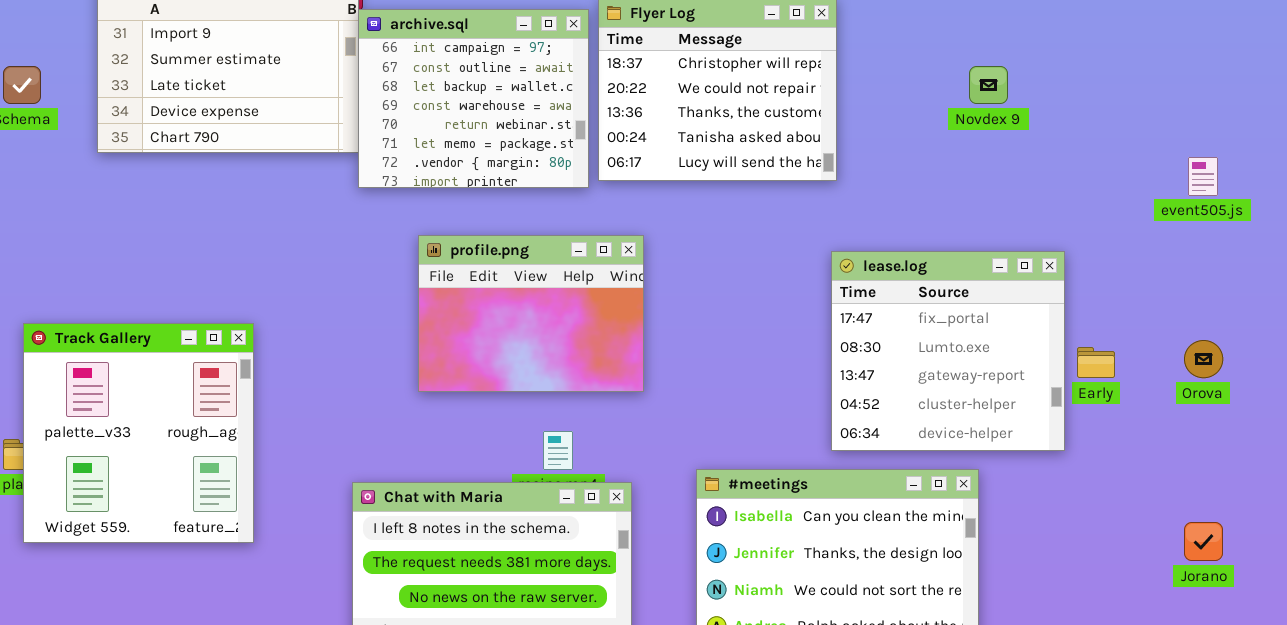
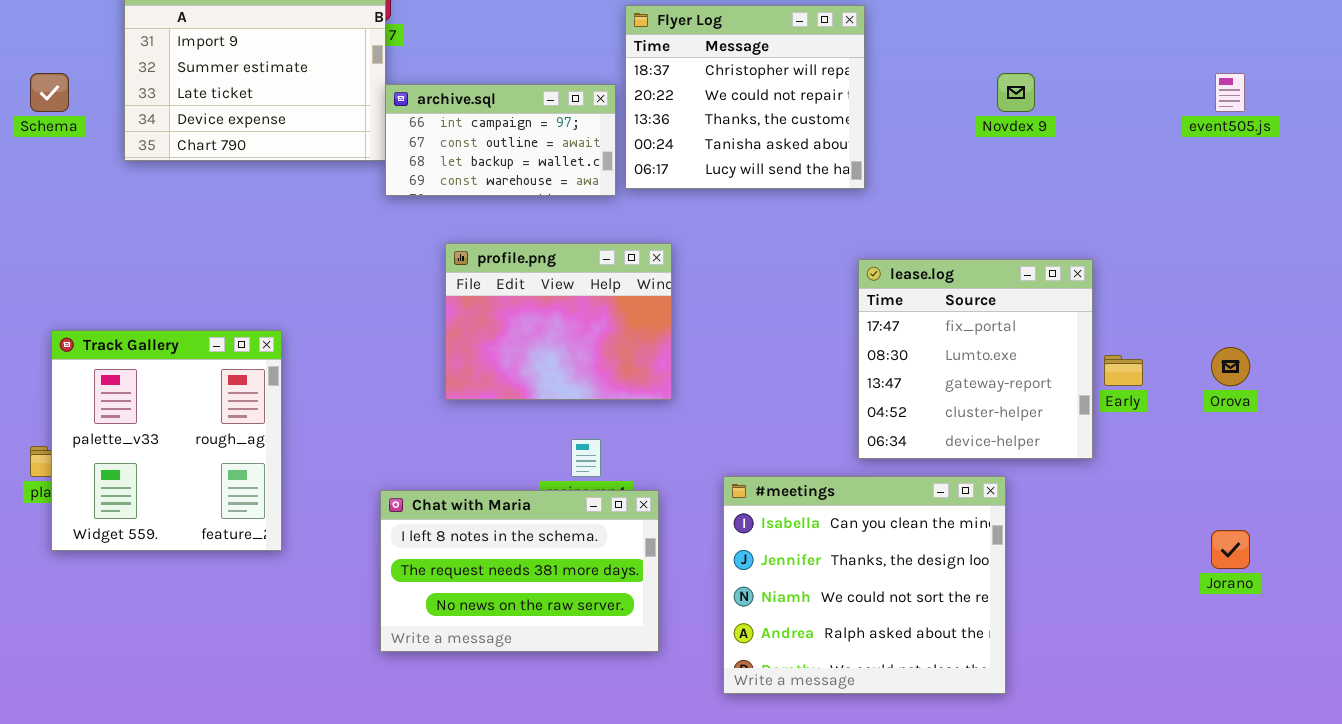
archive.sql: [358,9,589,188] -> [385,84,616,196], resized
event505.js: [1188,157,1218,196] -> [1215,73,1245,112], moved

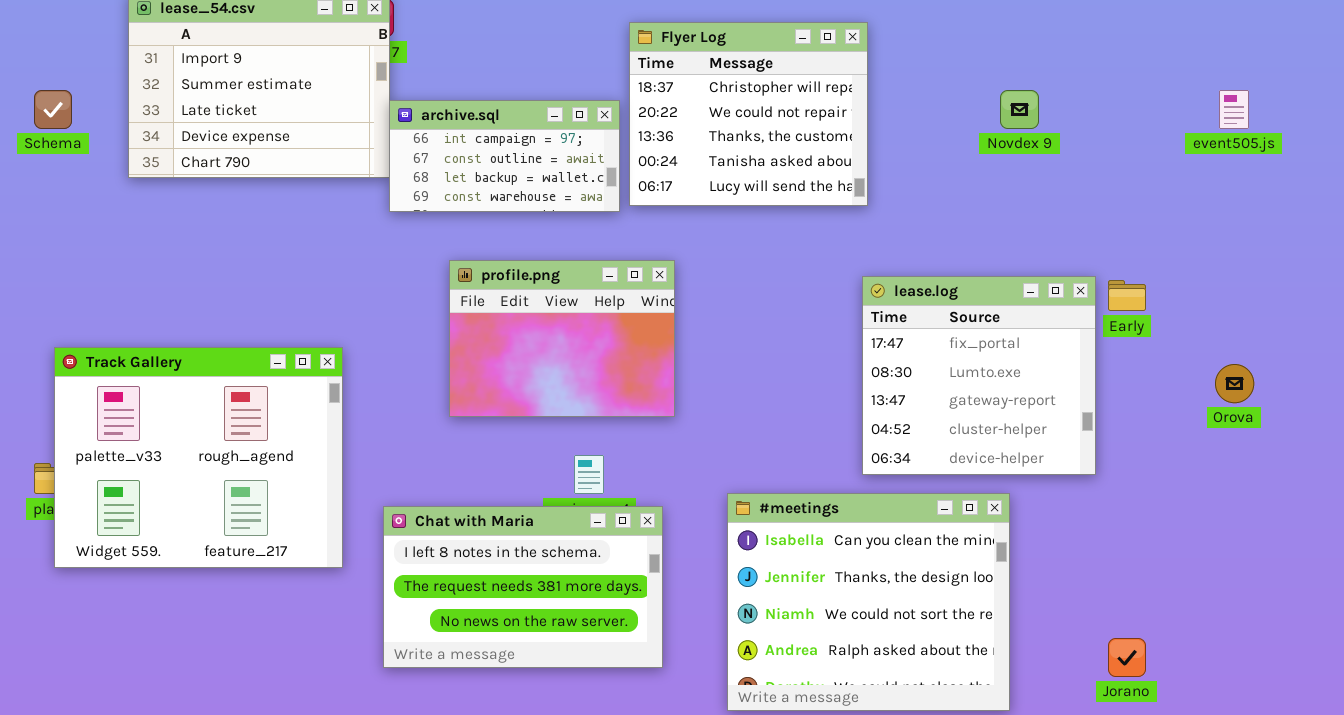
Track Gallery: [51,330,282,551] -> [54,347,343,568], resized
Early: [1104,355,1143,386] -> [1108,280,1146,311], moved
Jorano: [1211,530,1250,569] -> [1108,638,1146,677], moved

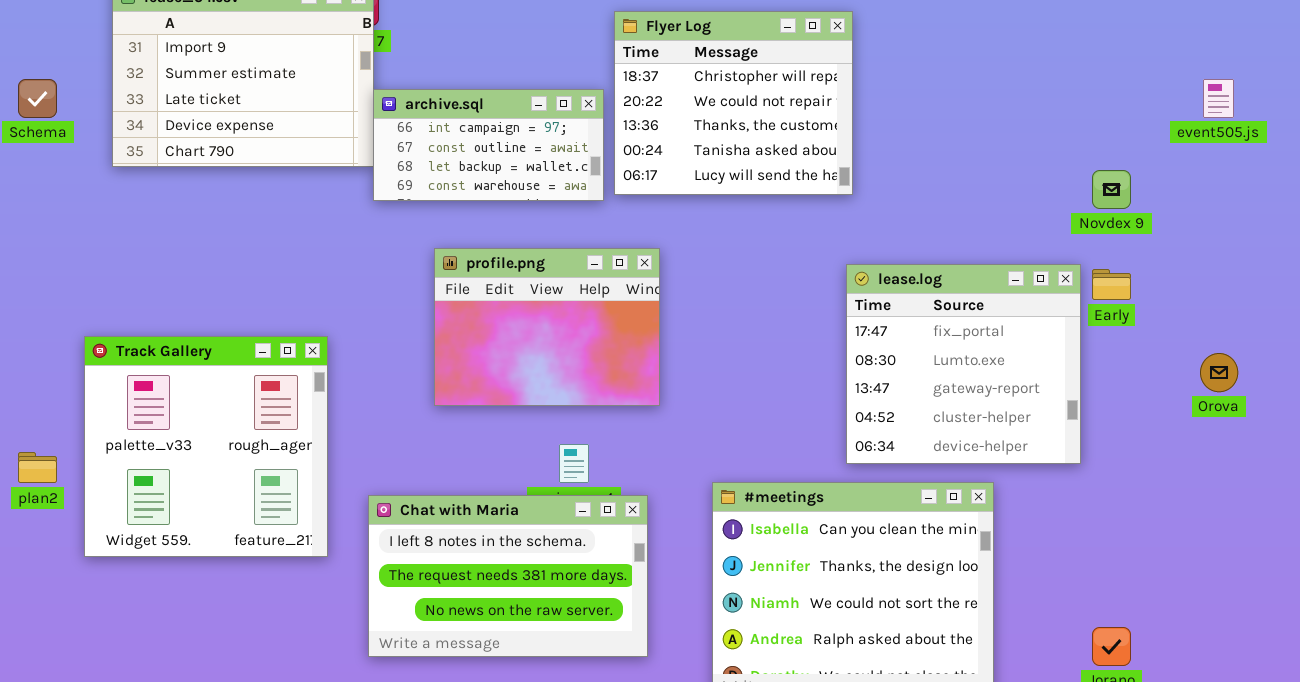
Novdex 9: [1000,90,1039,129] -> [1092,170,1131,209], moved
Track Gallery: [54,347,343,568] -> [84,336,328,557], resized

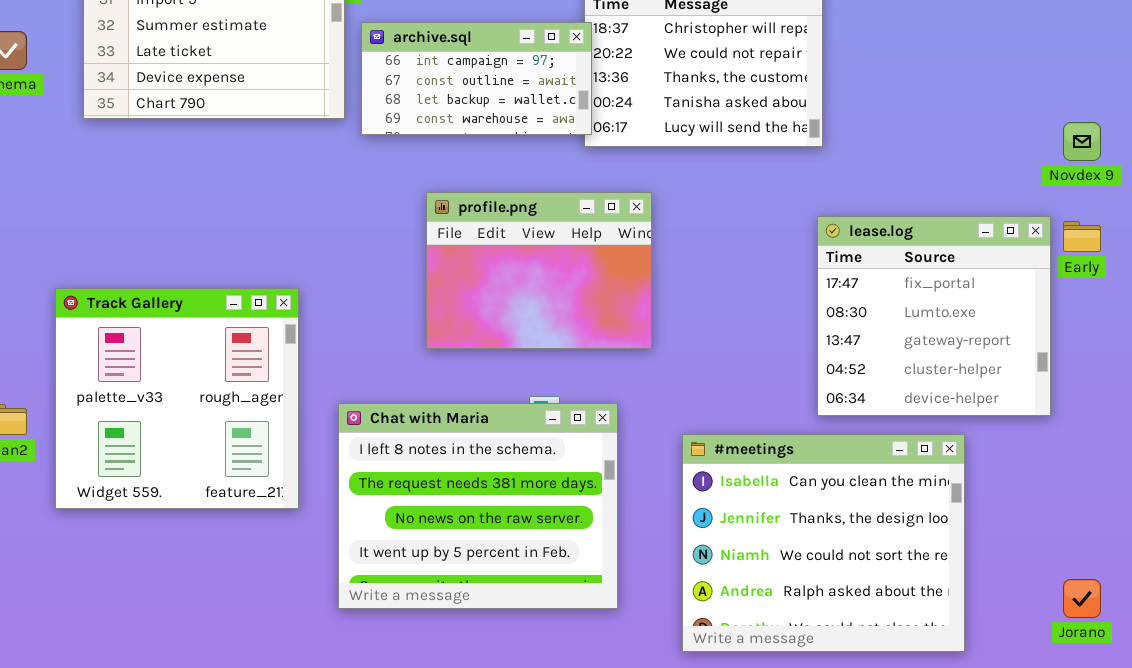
archive.sql: [373,89,604,201] -> [361,22,592,135], moved
profile.png: [434,248,660,406] -> [426,192,652,349], moved
Chat with Maria: [368,495,648,657] -> [338,403,618,609], resized

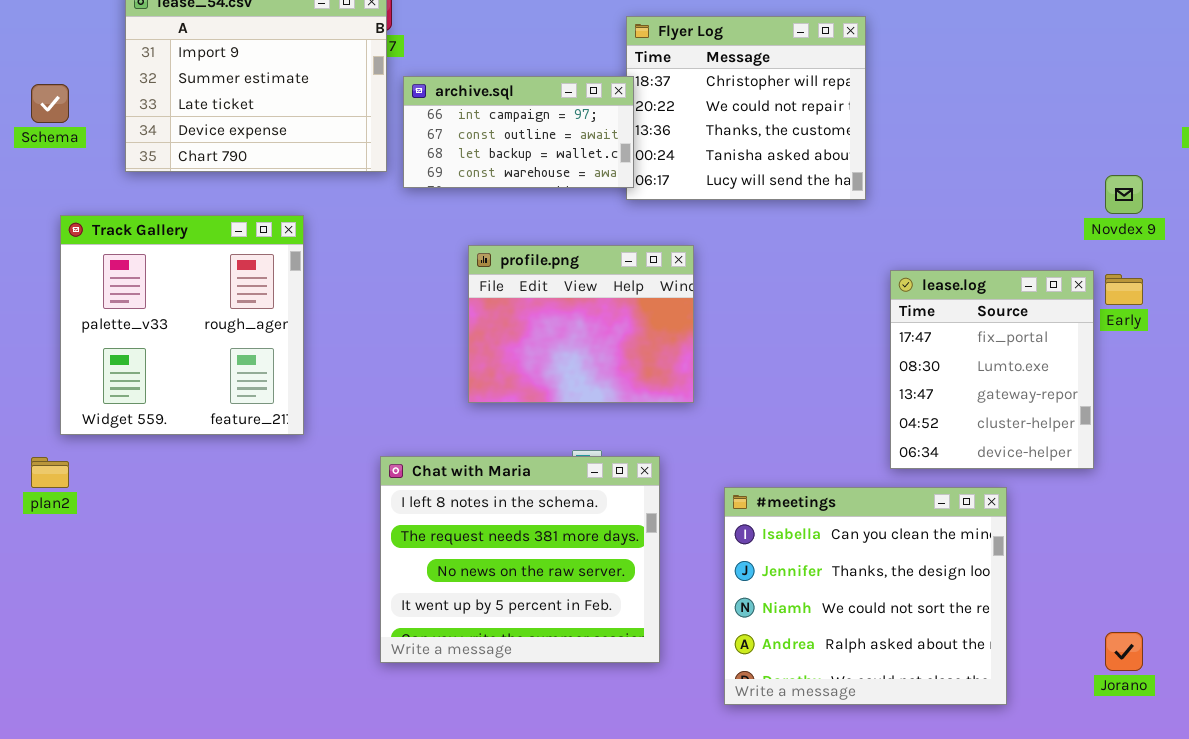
lease.log: [817,216,1051,416] -> [890,270,1094,469], resized
Track Gallery: [55,288,299,509] -> [60,215,304,435], moved

